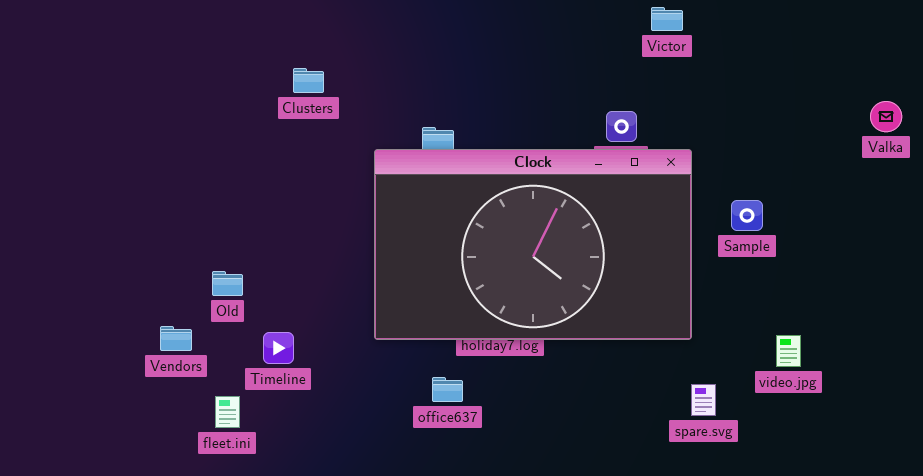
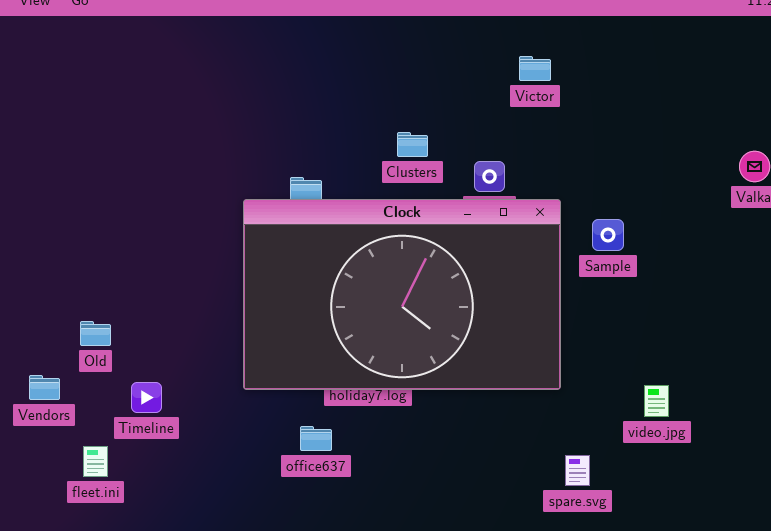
Clusters: [293,68,324,93] -> [397,132,428,157], moved
Sample: [731,200,763,231] -> [592,219,624,251], moved
spare.svg: [691,384,716,416] -> [565,455,590,486], moved

